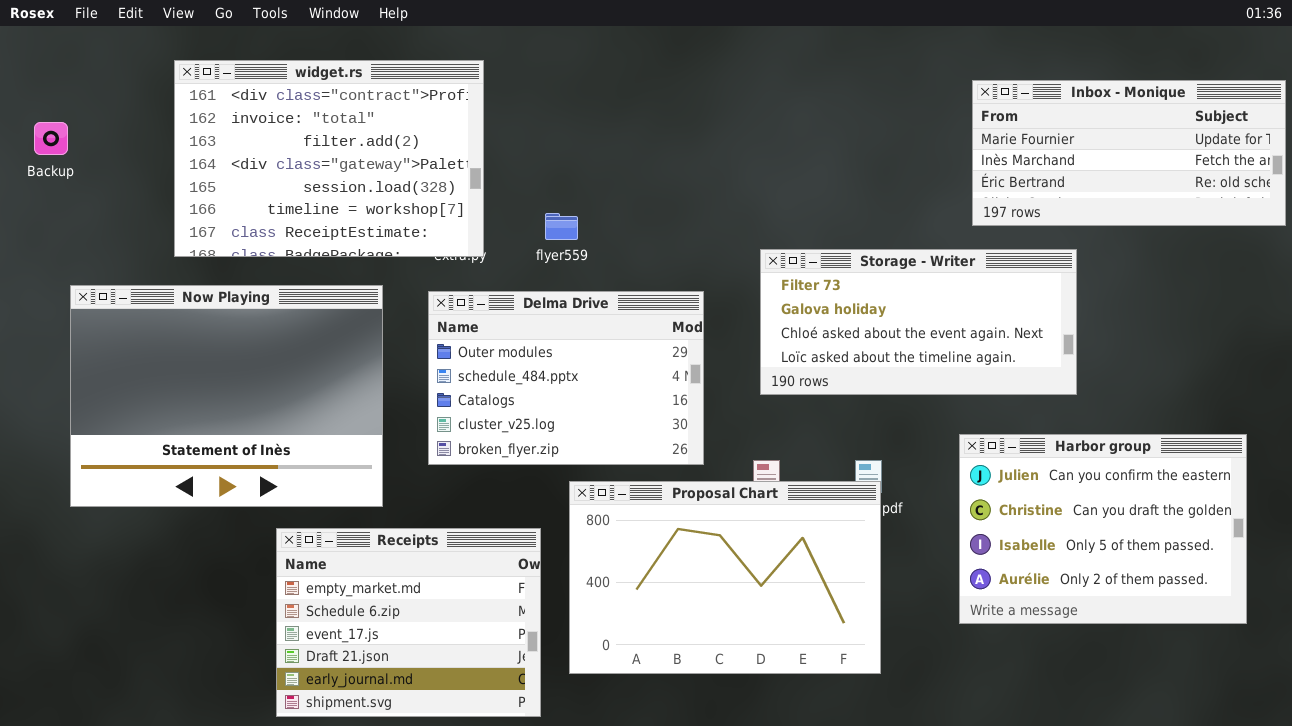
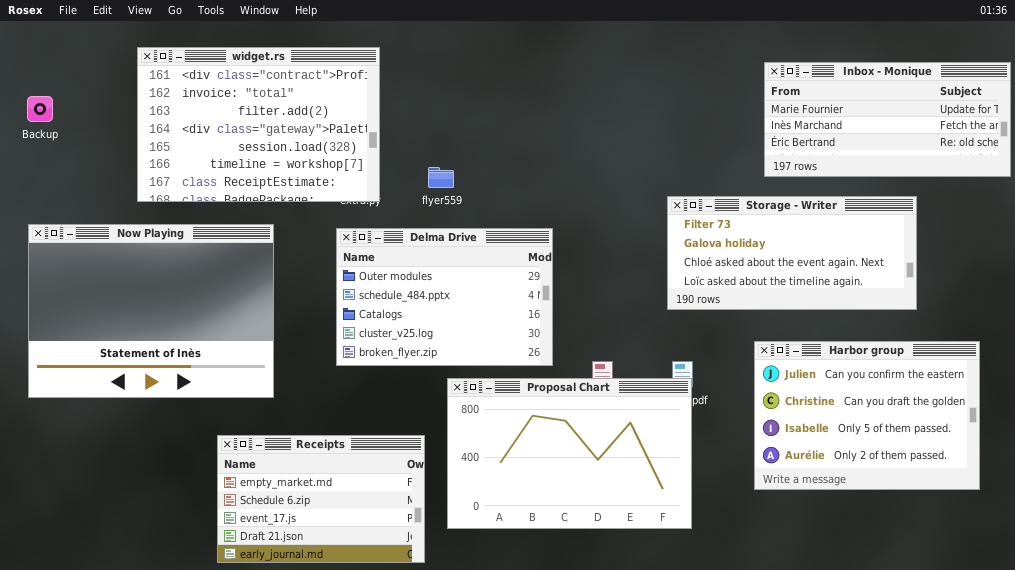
Storage - Writer: [760,249,1077,395] -> [667,196,917,310], moved
Now Playing: [70,285,383,507] -> [28,224,274,398], moved
Receipts: [276,528,541,717] -> [217,435,425,563], resized

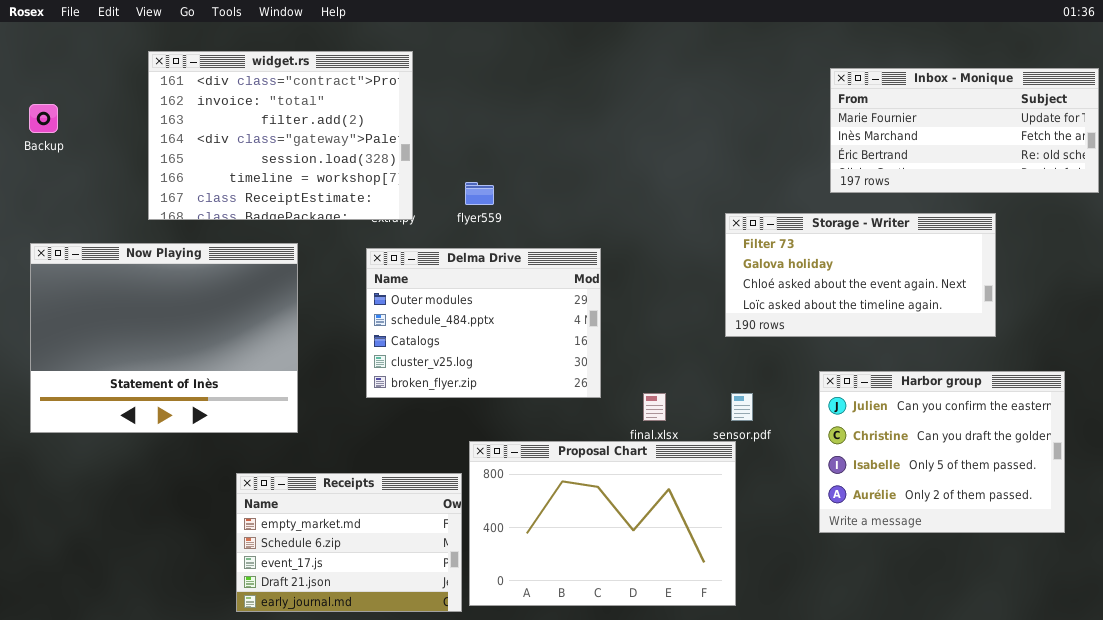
Proposal Chart: [447,378,692,529] -> [469,441,736,606], moved

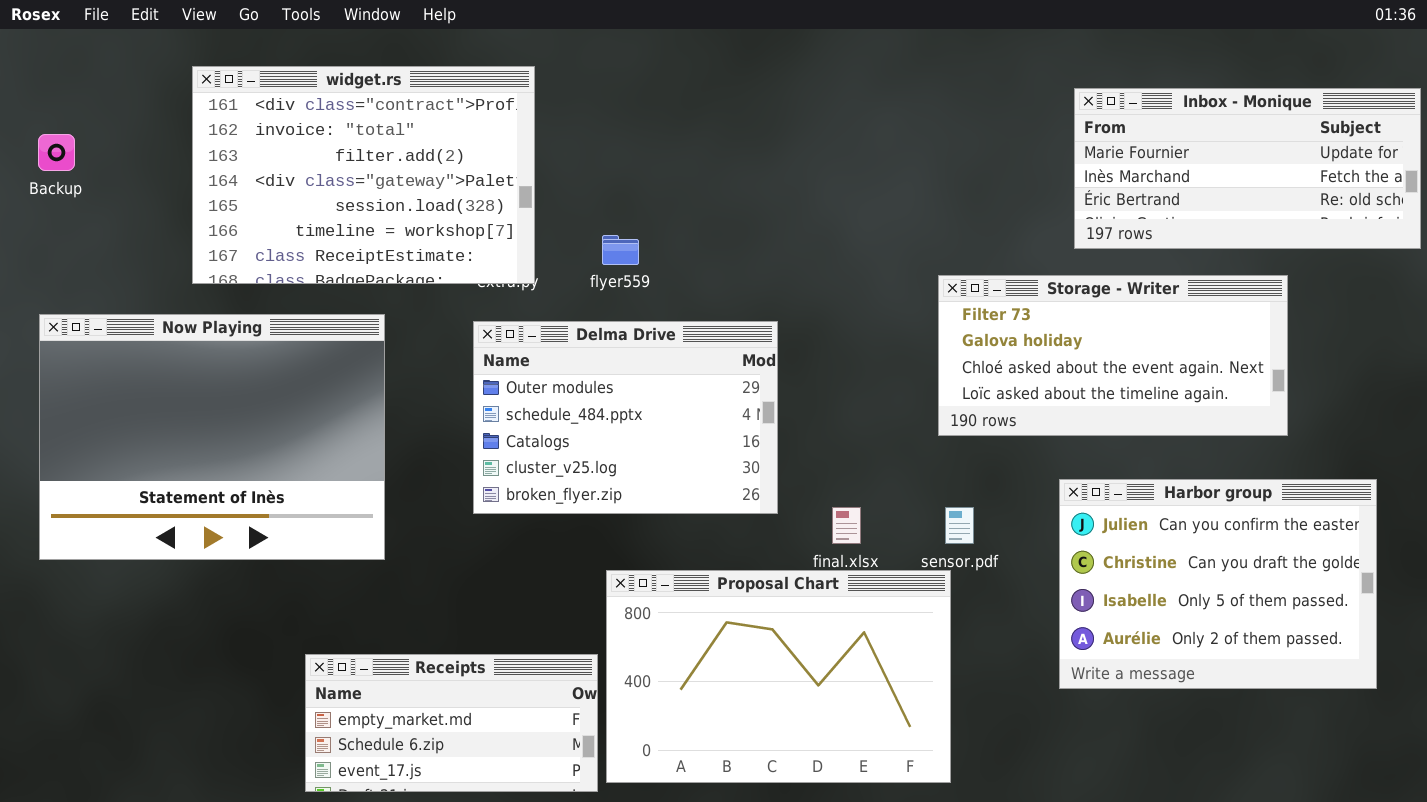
Receipts: [236,473,462,612] -> [305,654,598,792], resized

